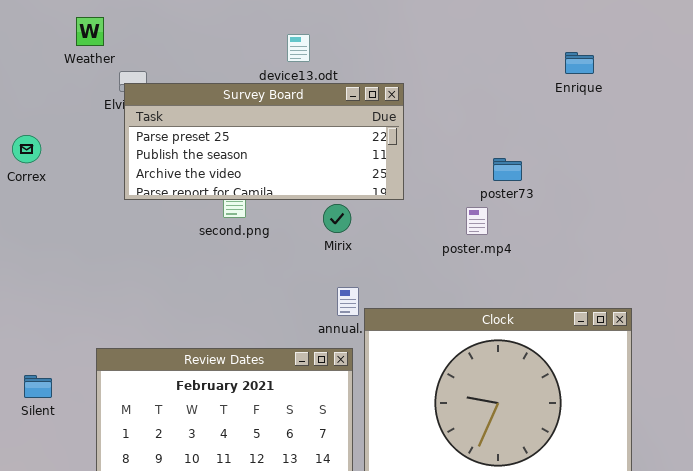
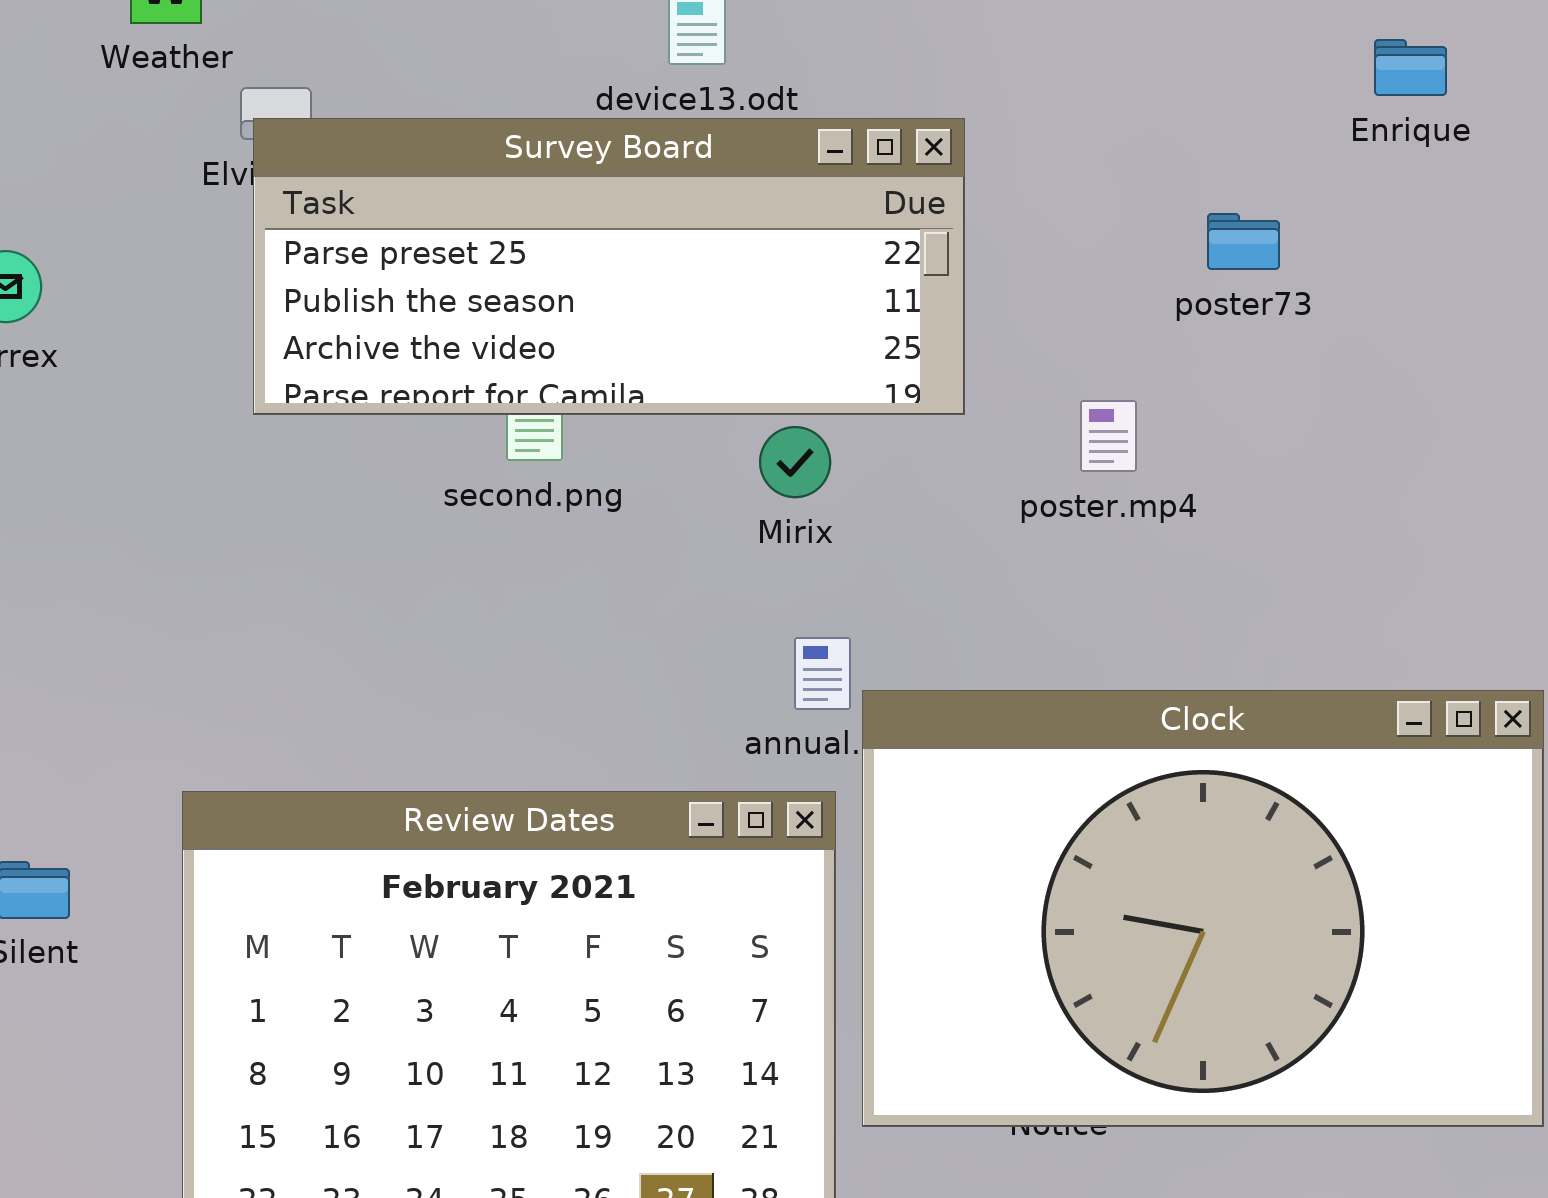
poster73: [493,158,522,181] -> [1207,213,1280,270], moved
poster.mp4: [466,207,488,235] -> [1080,400,1137,472], moved

